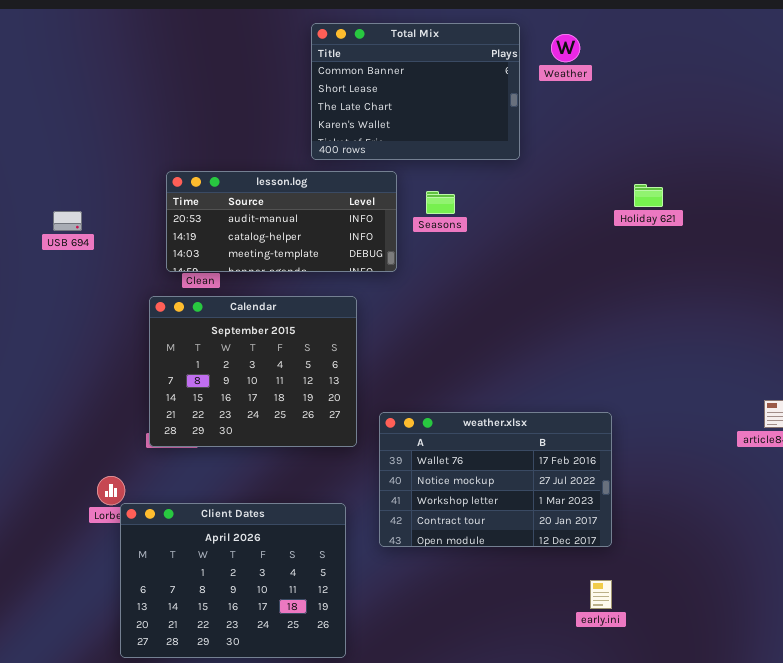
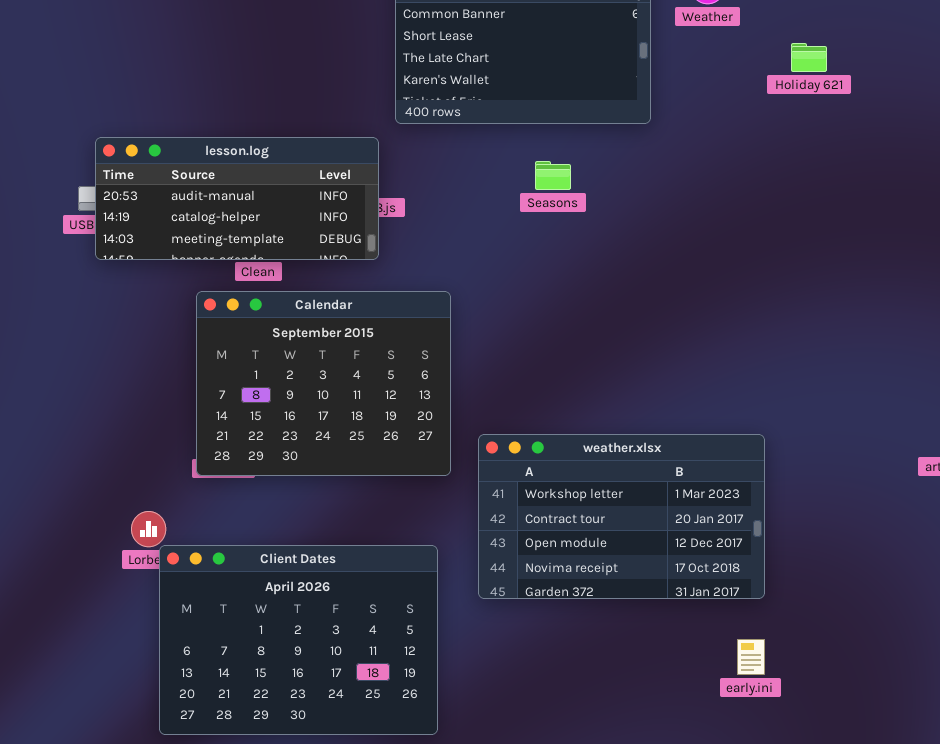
lesson.log: [166,171,397,272] -> [95,137,379,260], moved
Holiday 621: [634,184,663,207] -> [791,43,827,72], moved
weather.xlsx: [379,412,612,547] -> [478,434,765,599], scrolled down 2 rows

